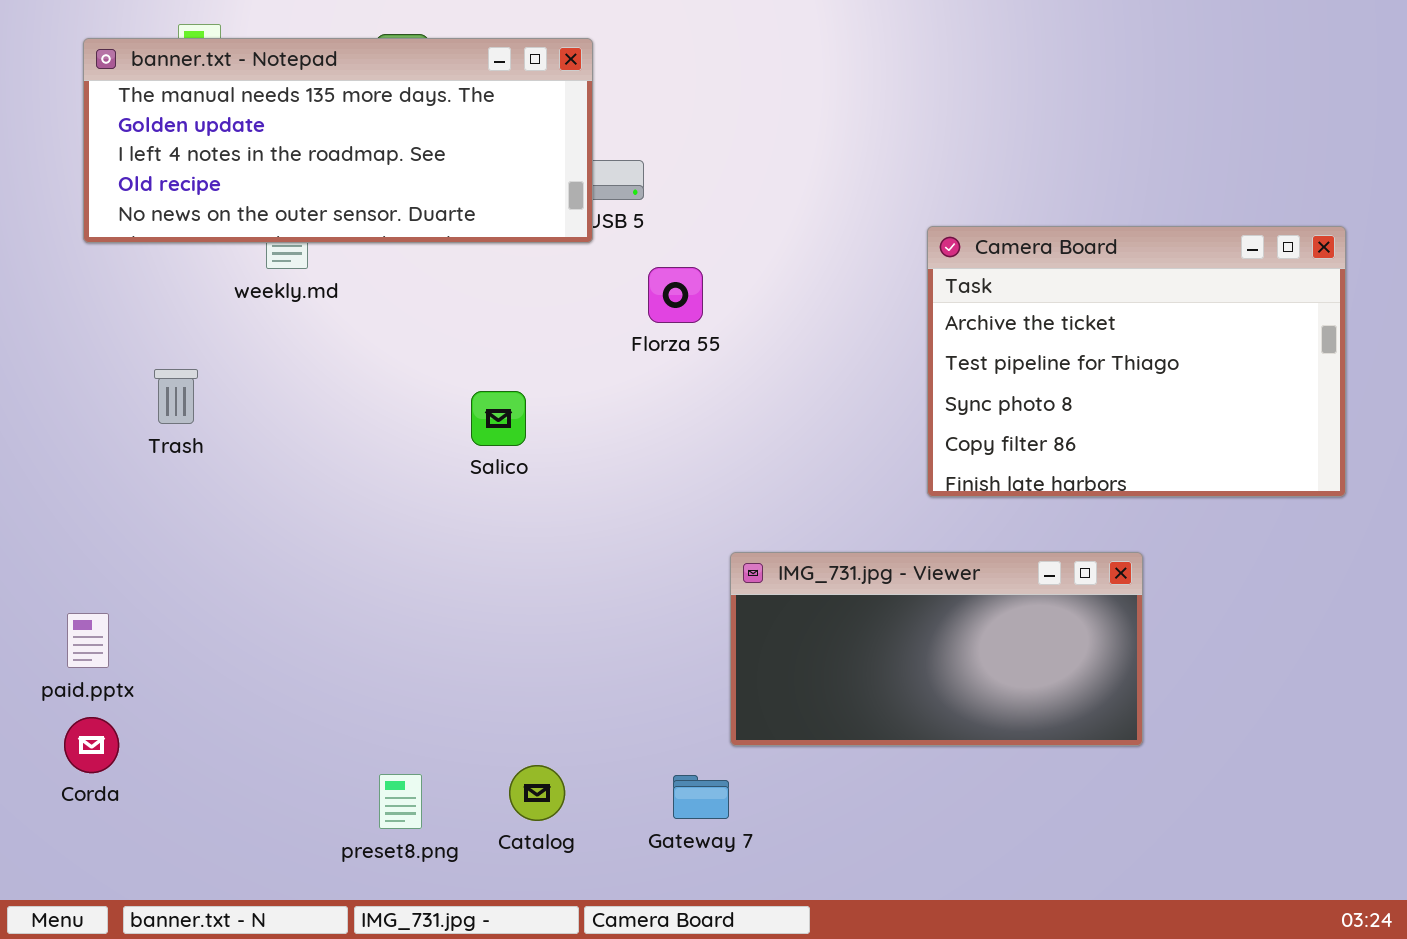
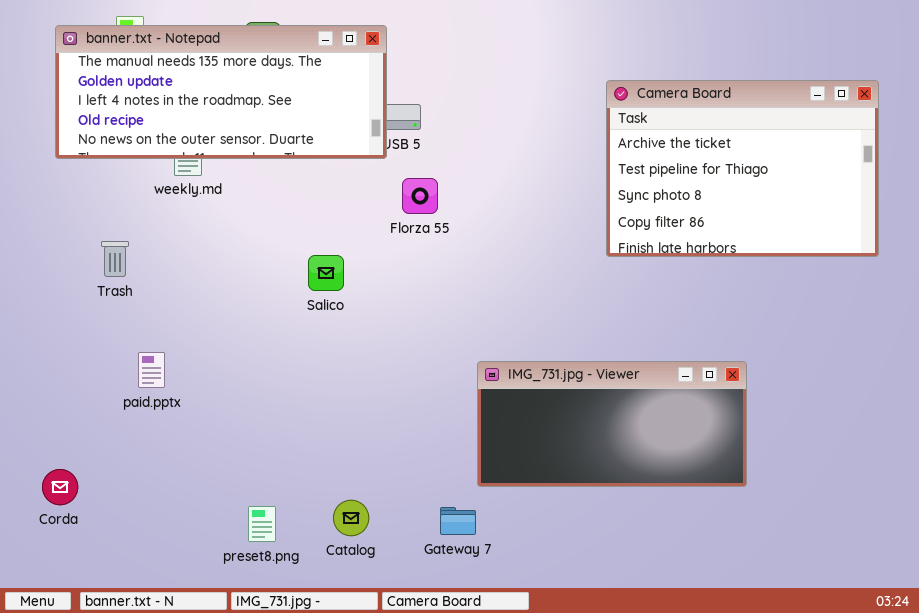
Camera Board: [927,226,1346,497] -> [606,80,879,257], moved
Florza 55: [648,267,703,323] -> [402,178,438,214], moved
paid.pptx: [67,613,109,668] -> [138,352,165,388], moved

